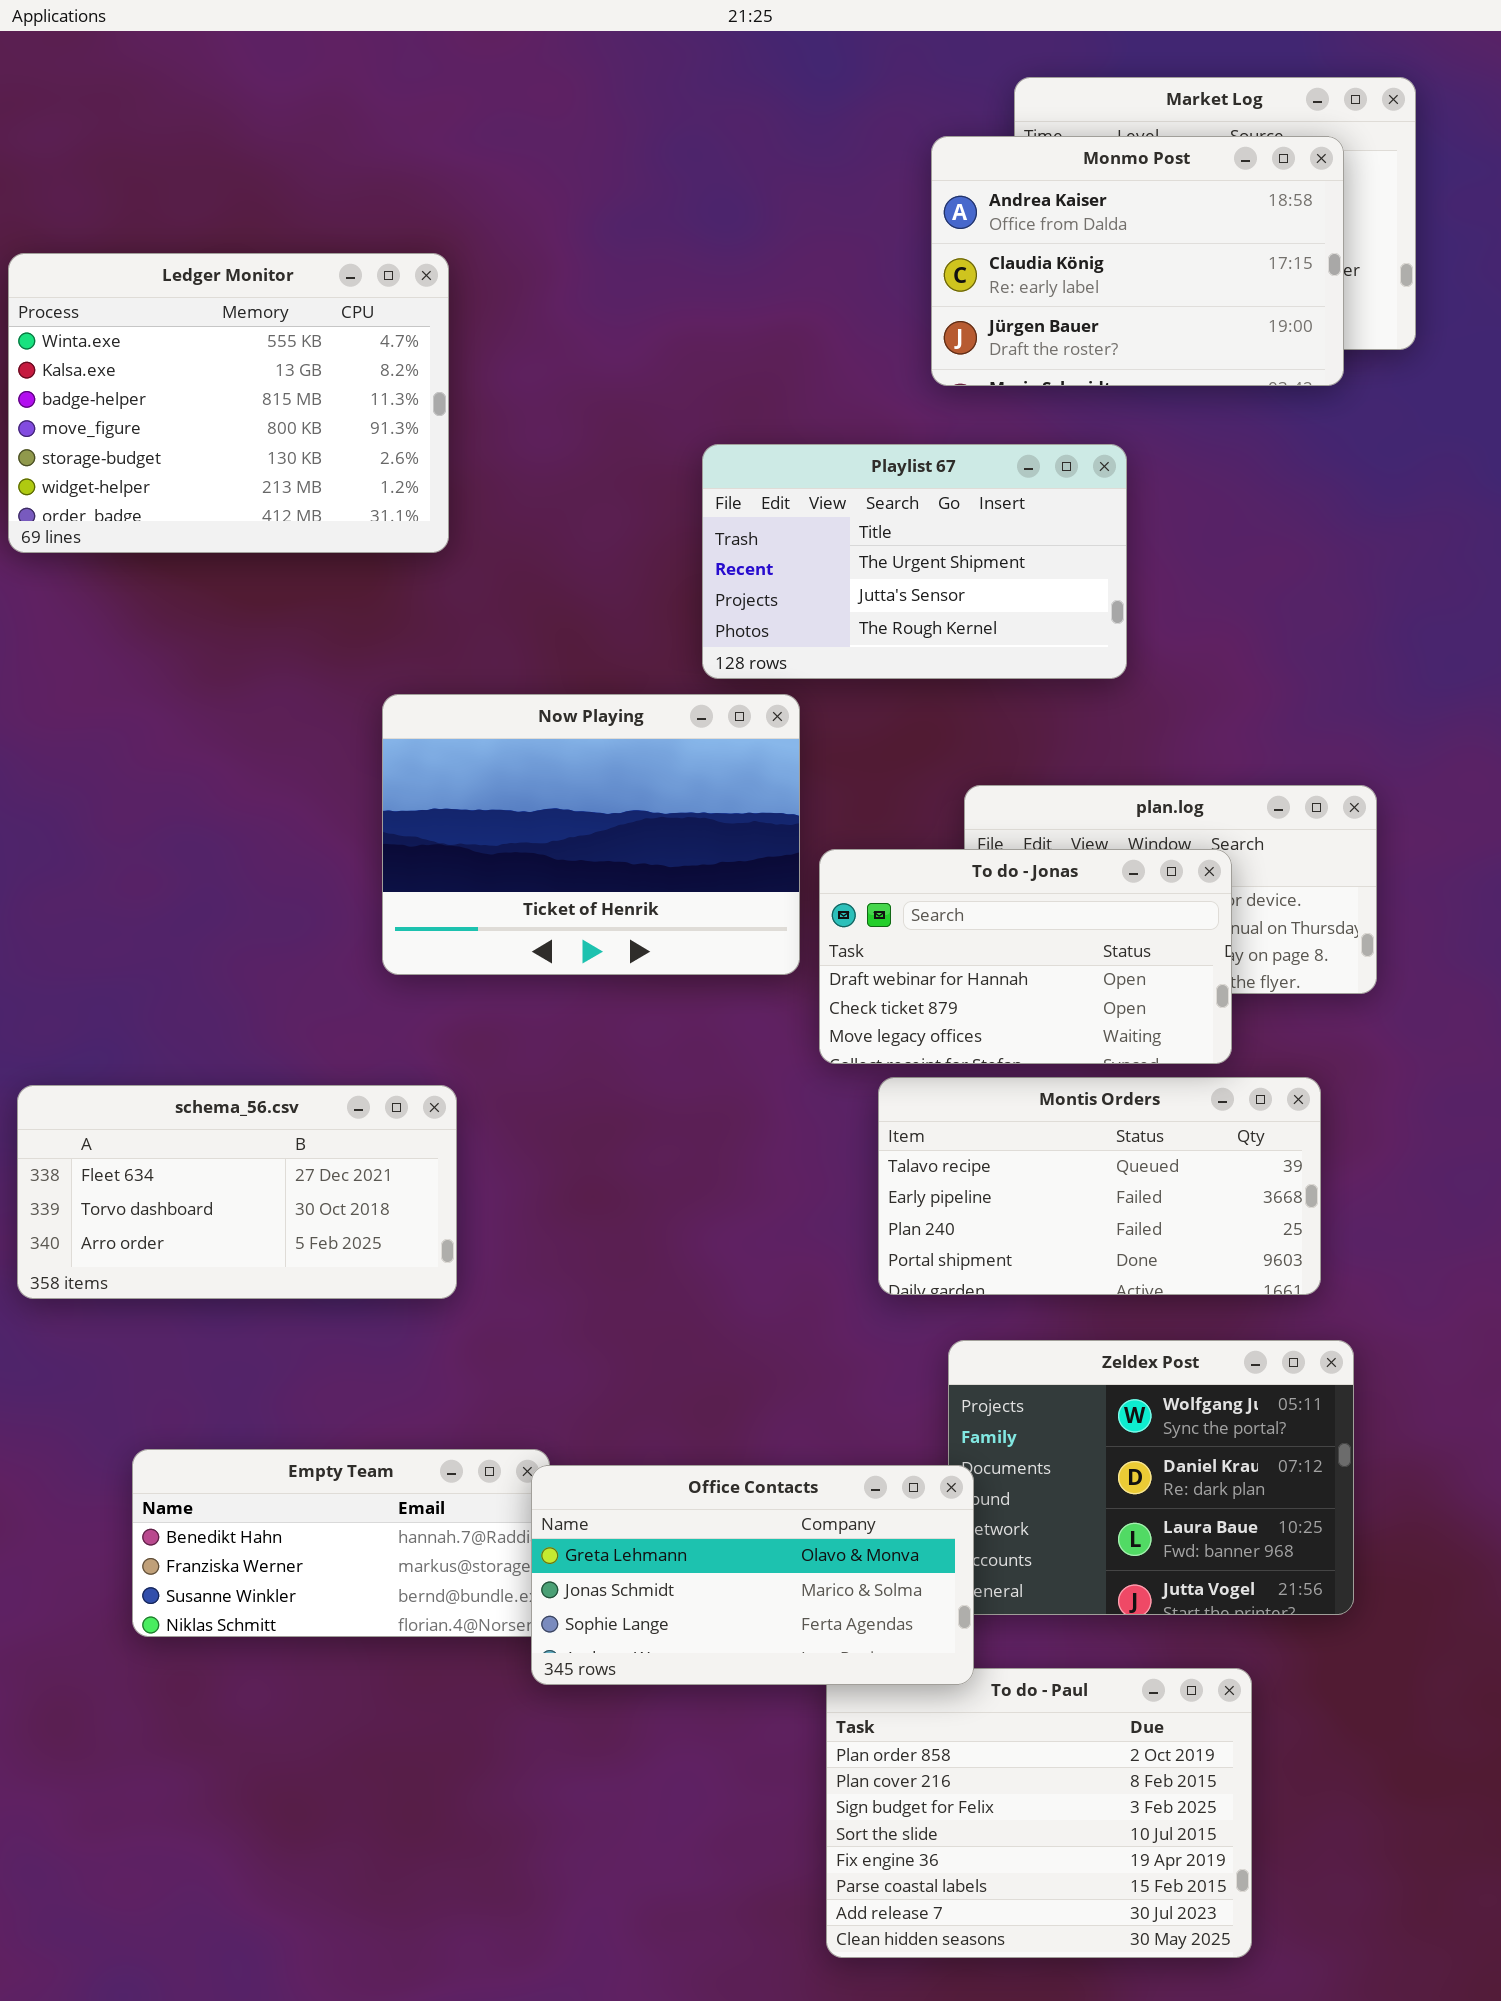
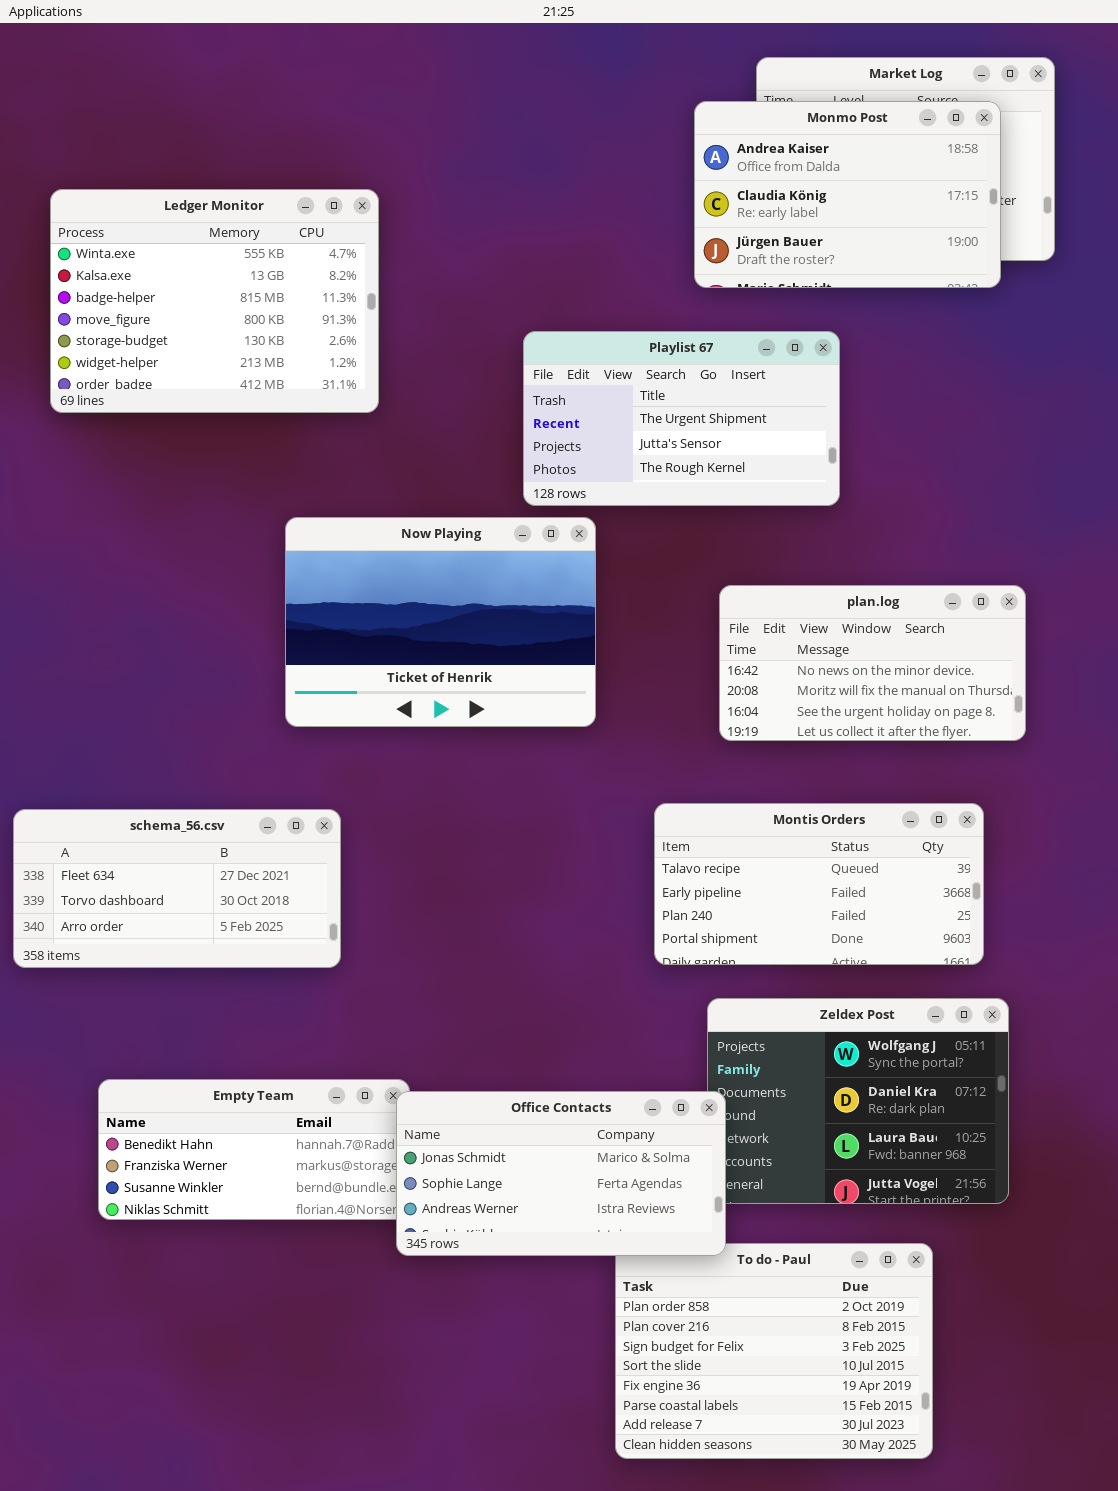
Ledger Monitor: [8,253,449,553] -> [50,189,379,413], moved
To do - Jonas: [819,849,1232,1064] -> none, closed
Office Contacts: [531,1465,974,1685] -> [396,1091,726,1256], scrolled down 1 row

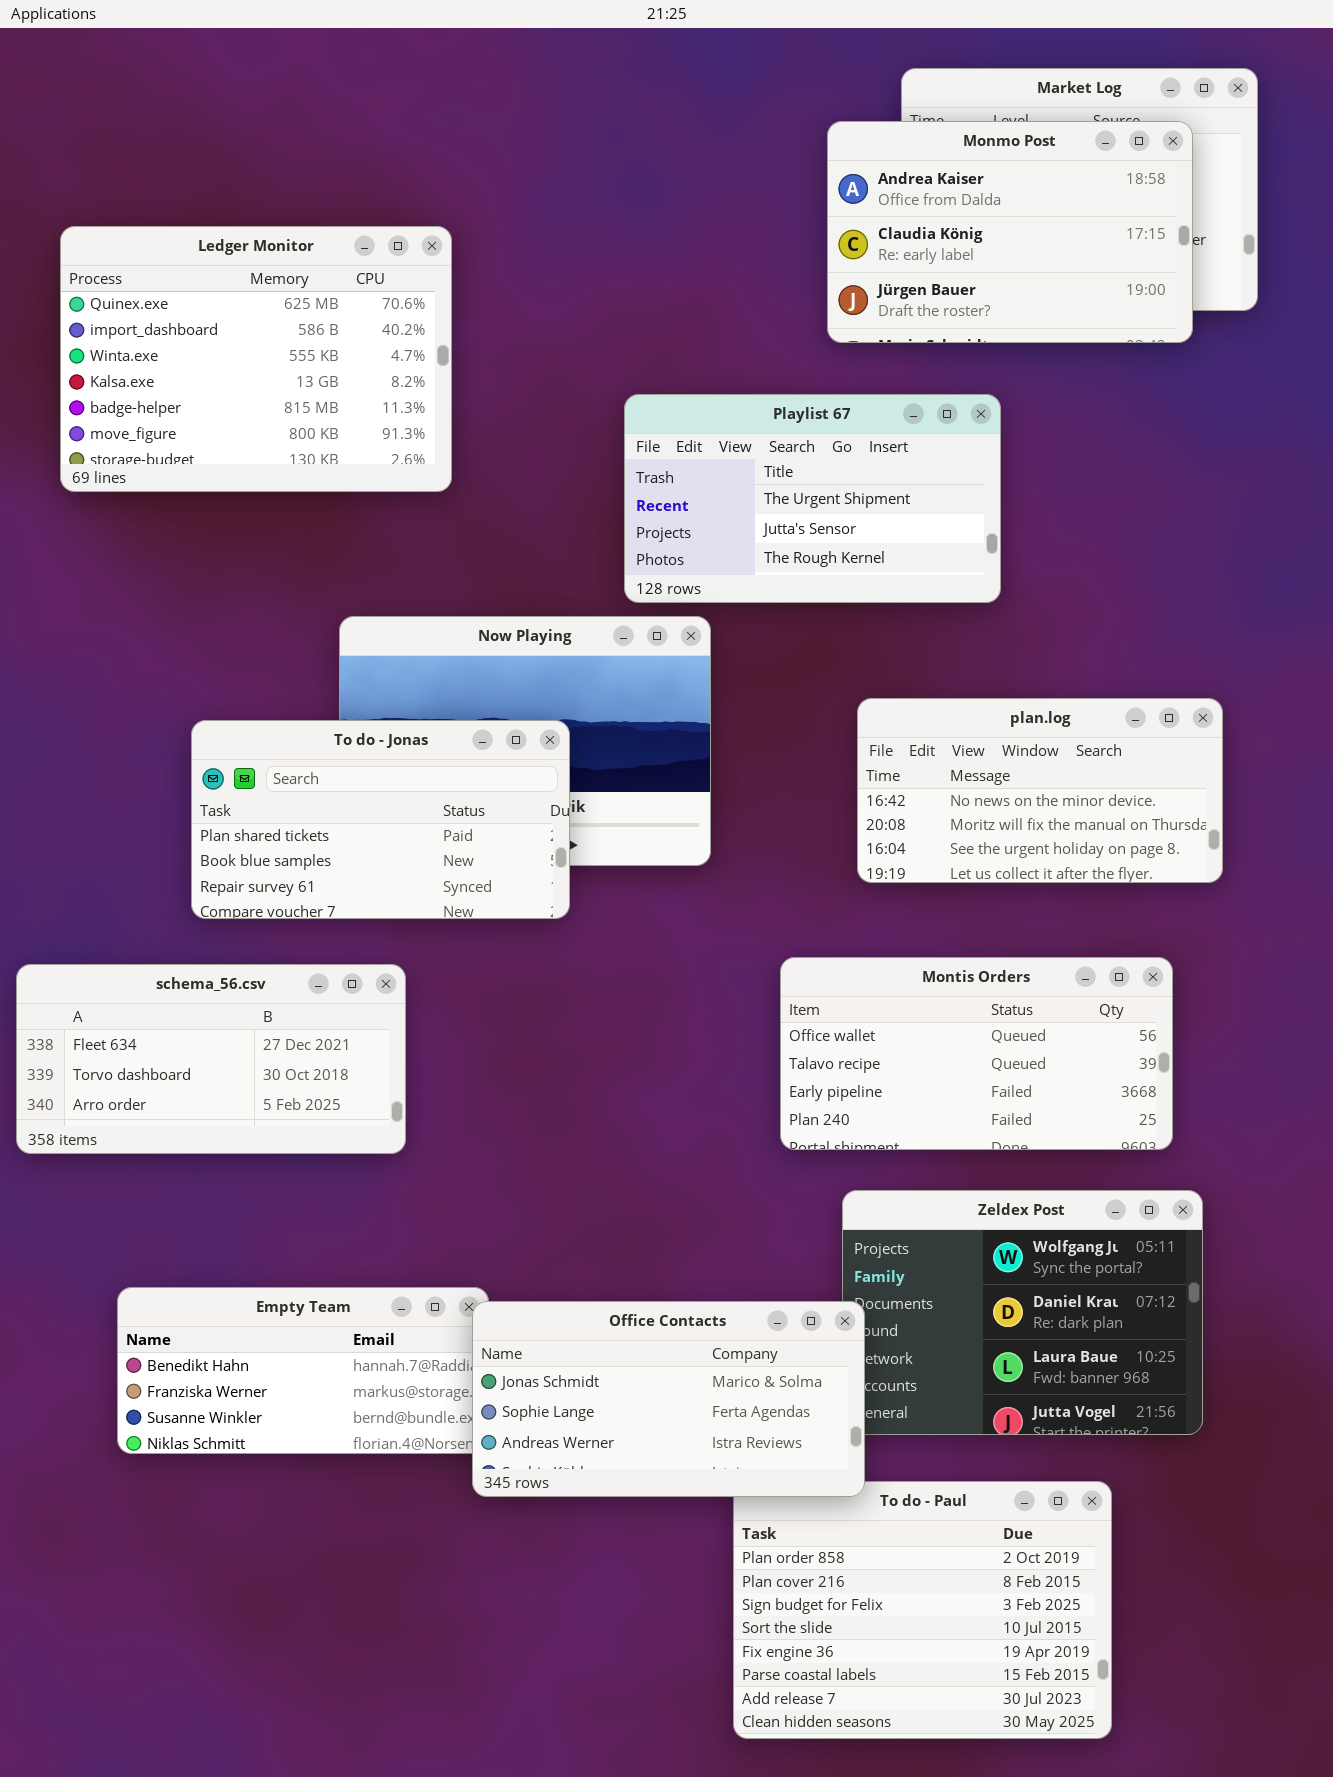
Ledger Monitor: [50,189,379,413] -> [60,226,452,492], scrolled up 2 rows
To do - Jonas: none -> [191,720,570,919], opened
Montis Orders: [654,803,984,965] -> [780,957,1173,1150], scrolled up 1 row

